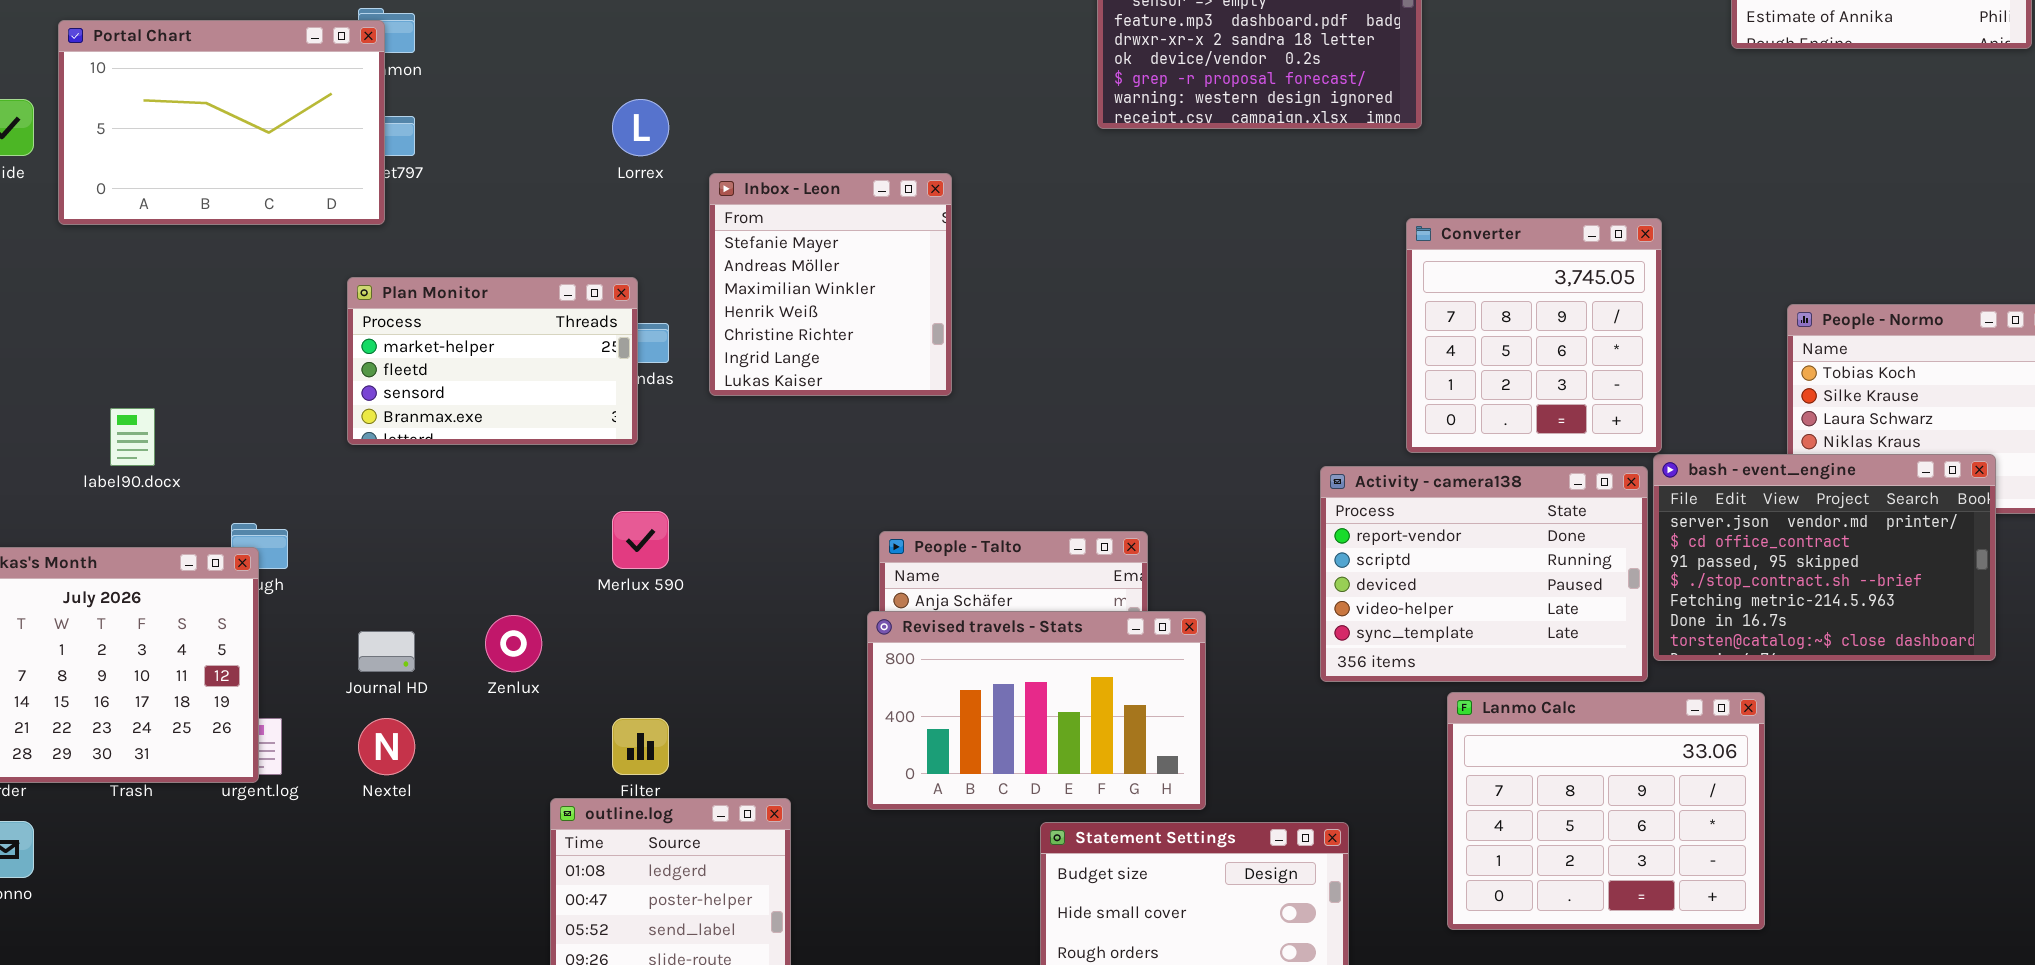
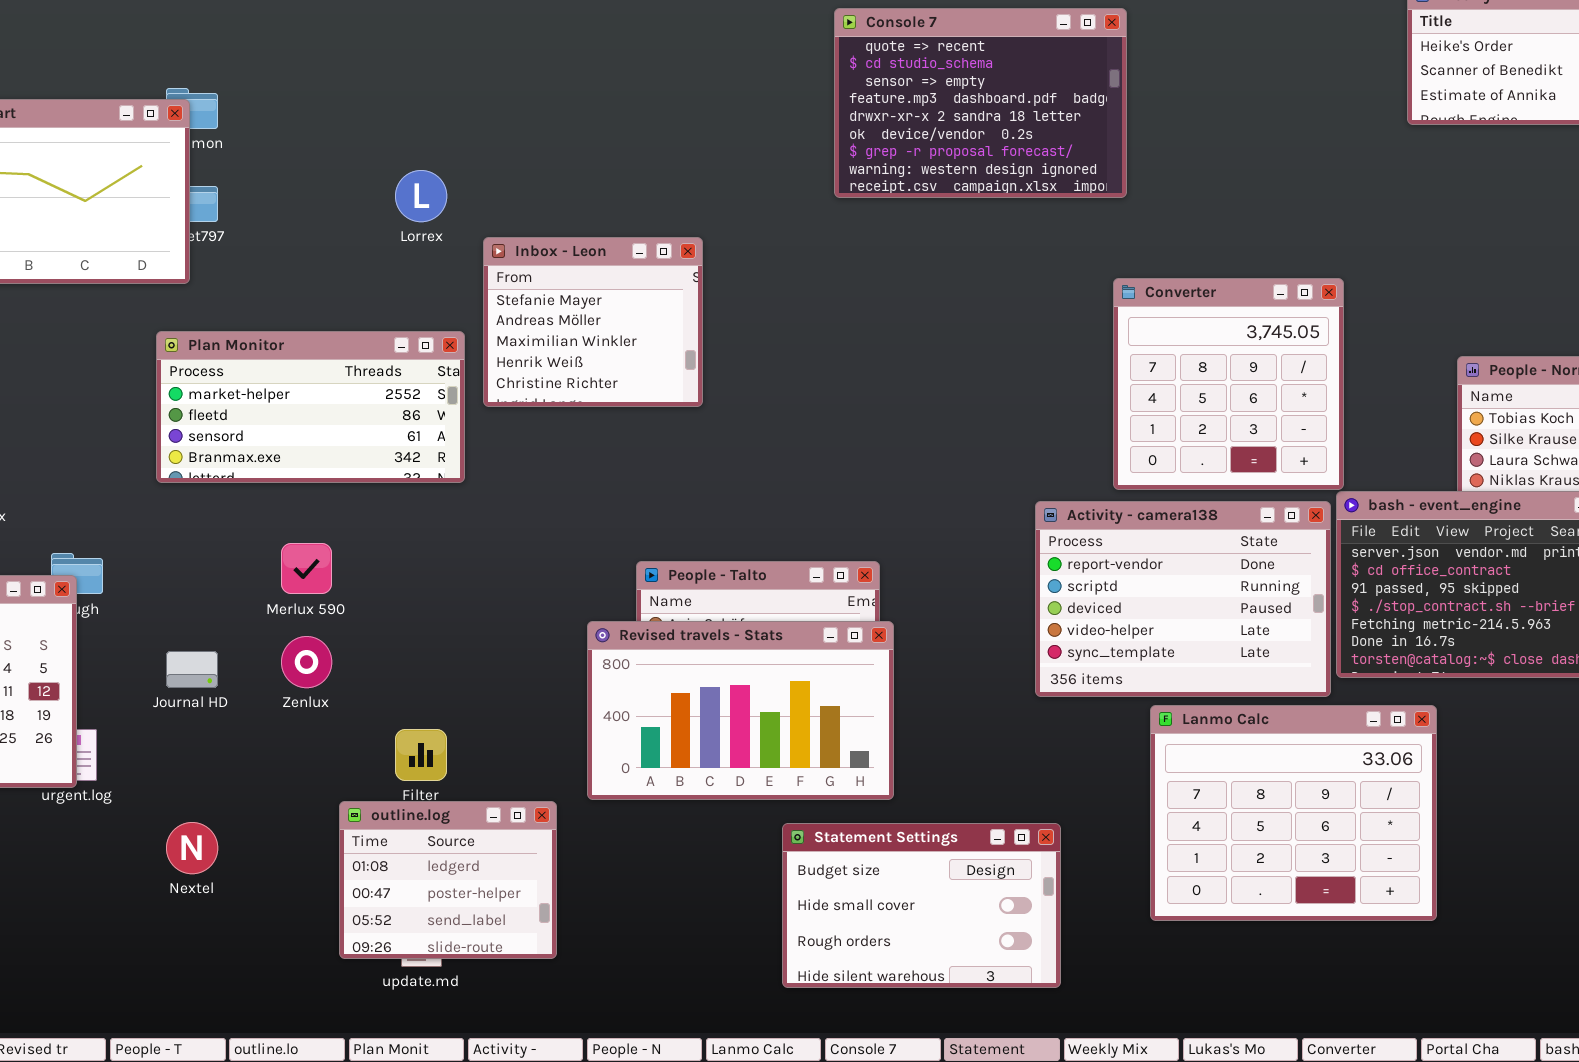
Inbox - Leon: [709,173,952,396] -> [483,237,703,407], resized
Plan Monitor: [347,277,638,445] -> [156,331,465,483], resized
Merlux 590: [612,511,669,569] -> [281,543,332,594], moved
Revised travels - Stats: [867,611,1206,810] -> [587,621,894,800], moved
Nextel: [358,718,415,775] -> [166,822,218,874], moved

